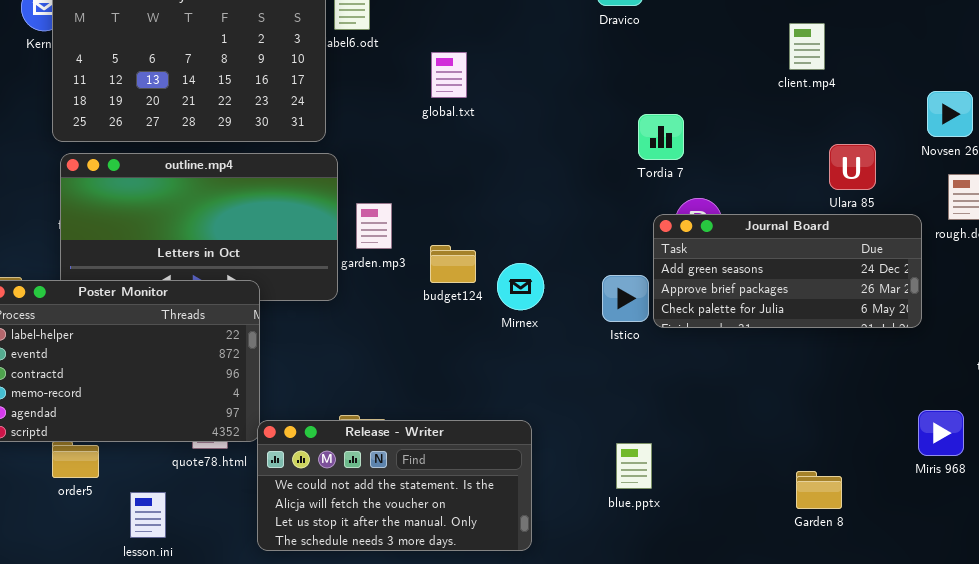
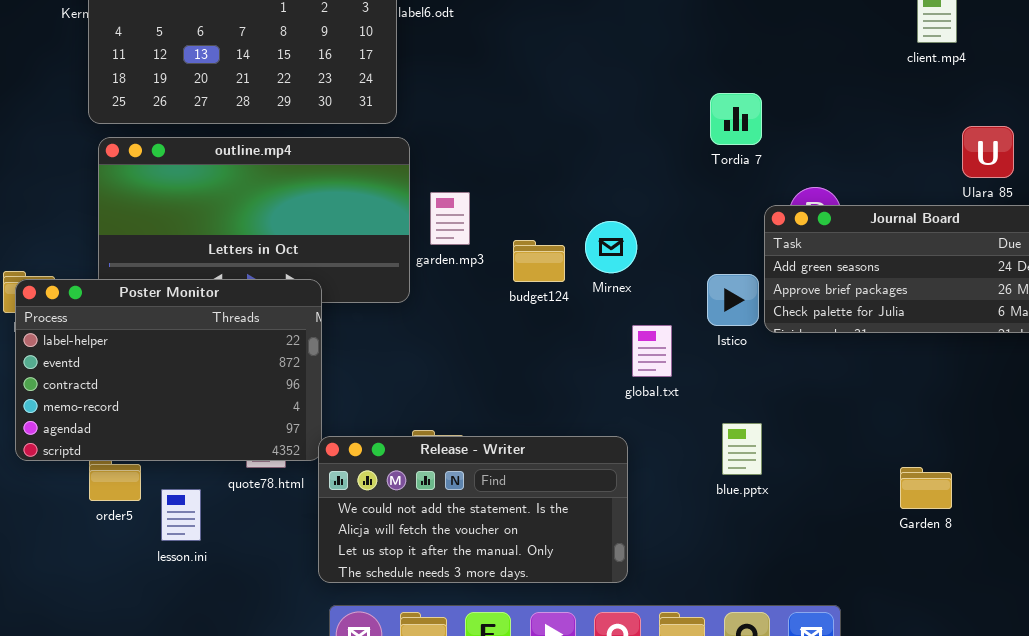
global.txt: [431,52,467,98] -> [632,325,672,377], moved
Tordia 7: [638,114,684,160] -> [710,93,762,145], moved
Mirnex: [497,263,544,310] -> [585,221,637,273], moved
blue.pptx: [616,443,652,489] -> [722,423,762,475], moved
Garden 8: [796,471,842,509] -> [900,467,952,509], moved
lesson.ini: [130,492,166,538] -> [161,489,201,541], moved

